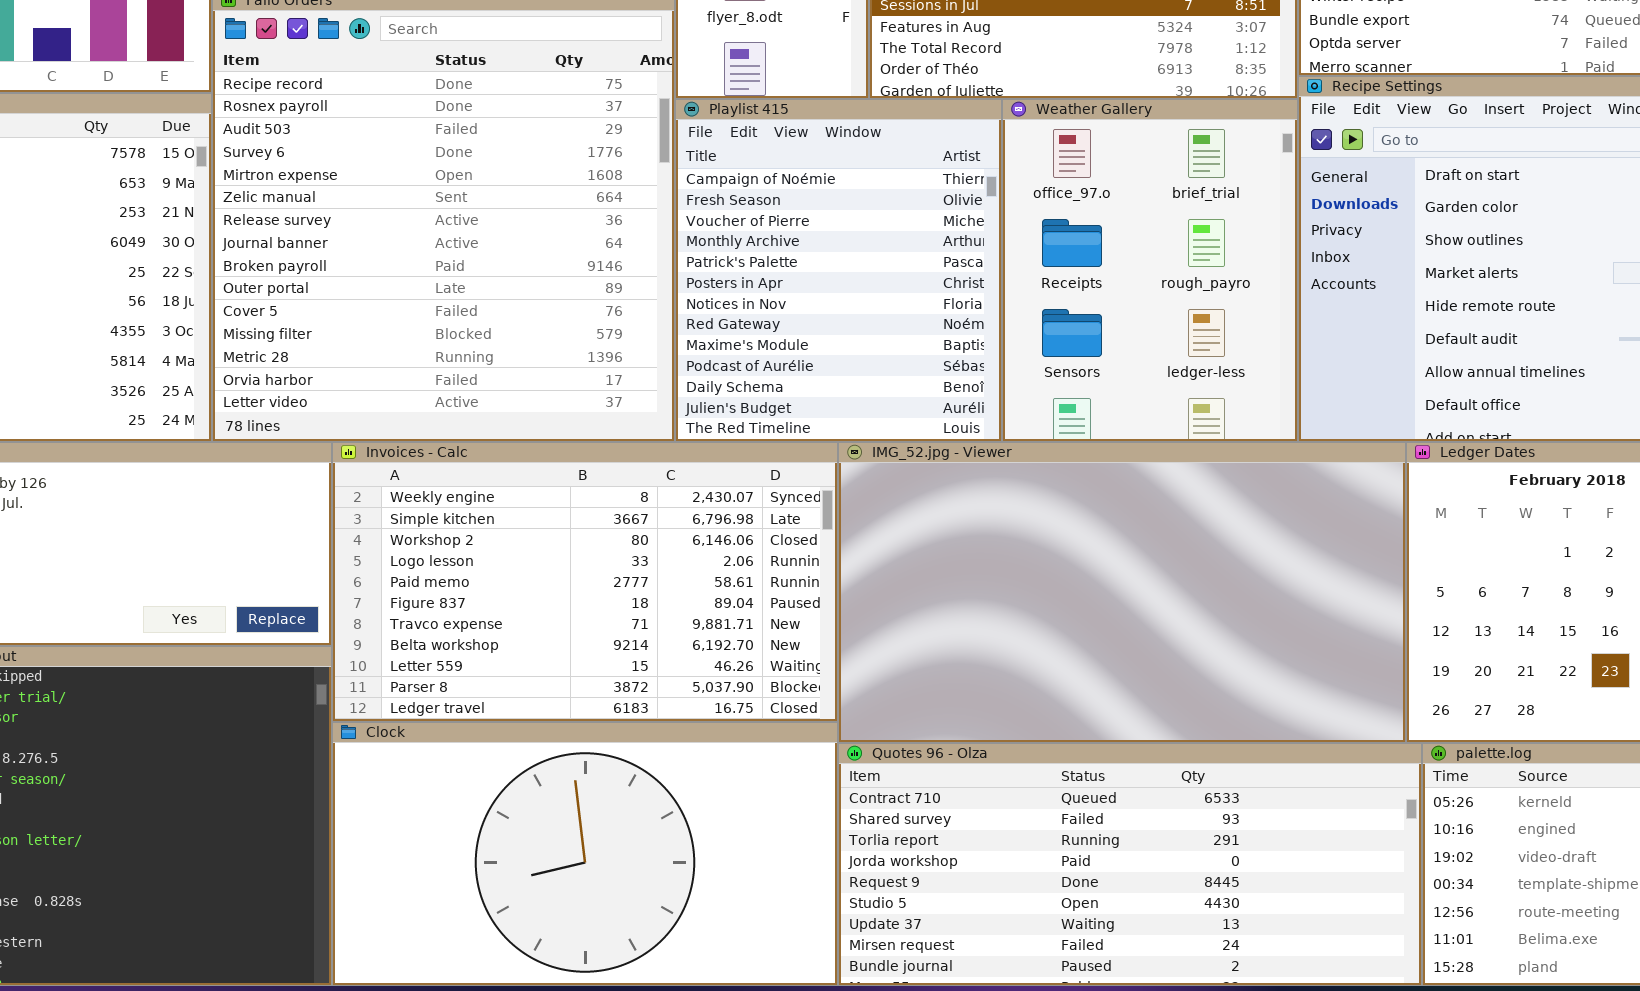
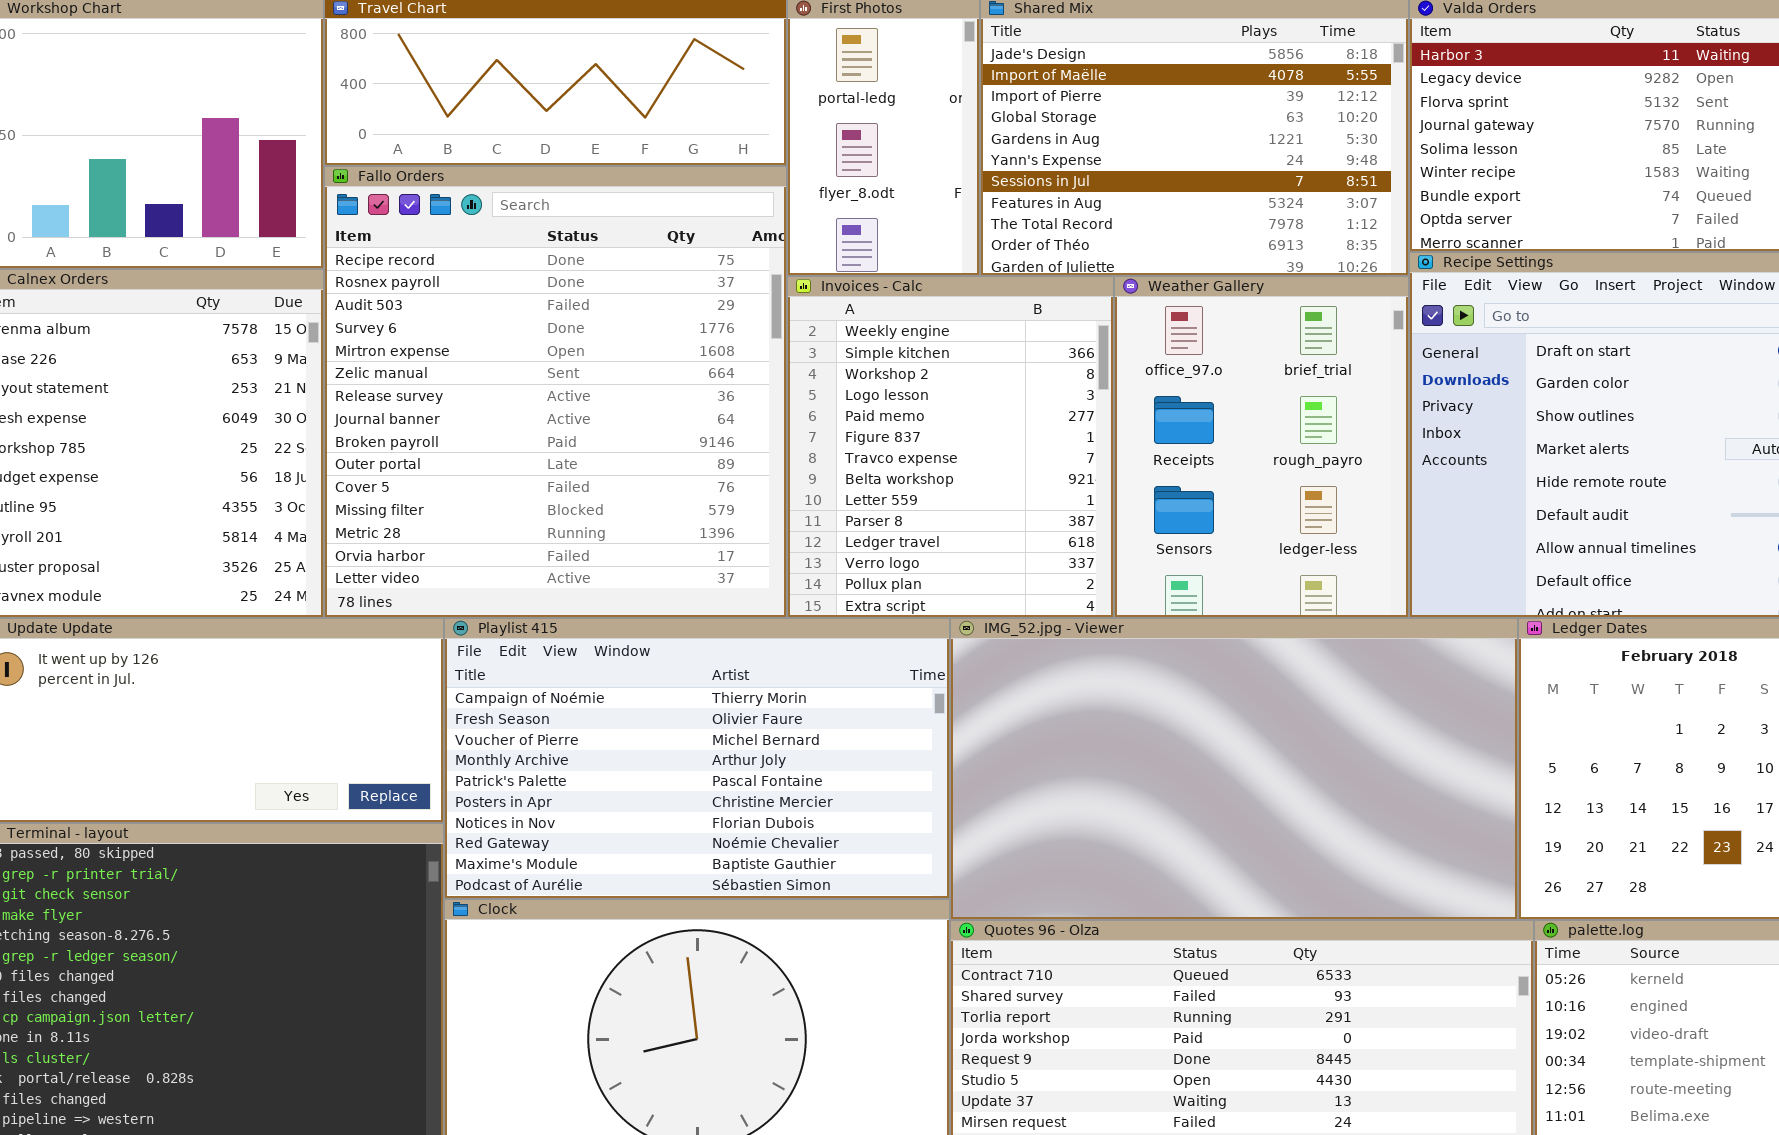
Playlist 415: [675,99,1002,442] -> [444,618,950,899], moved, resized
Invoices - Calc: [332,442,838,722] -> [787,276,1114,618], moved, resized

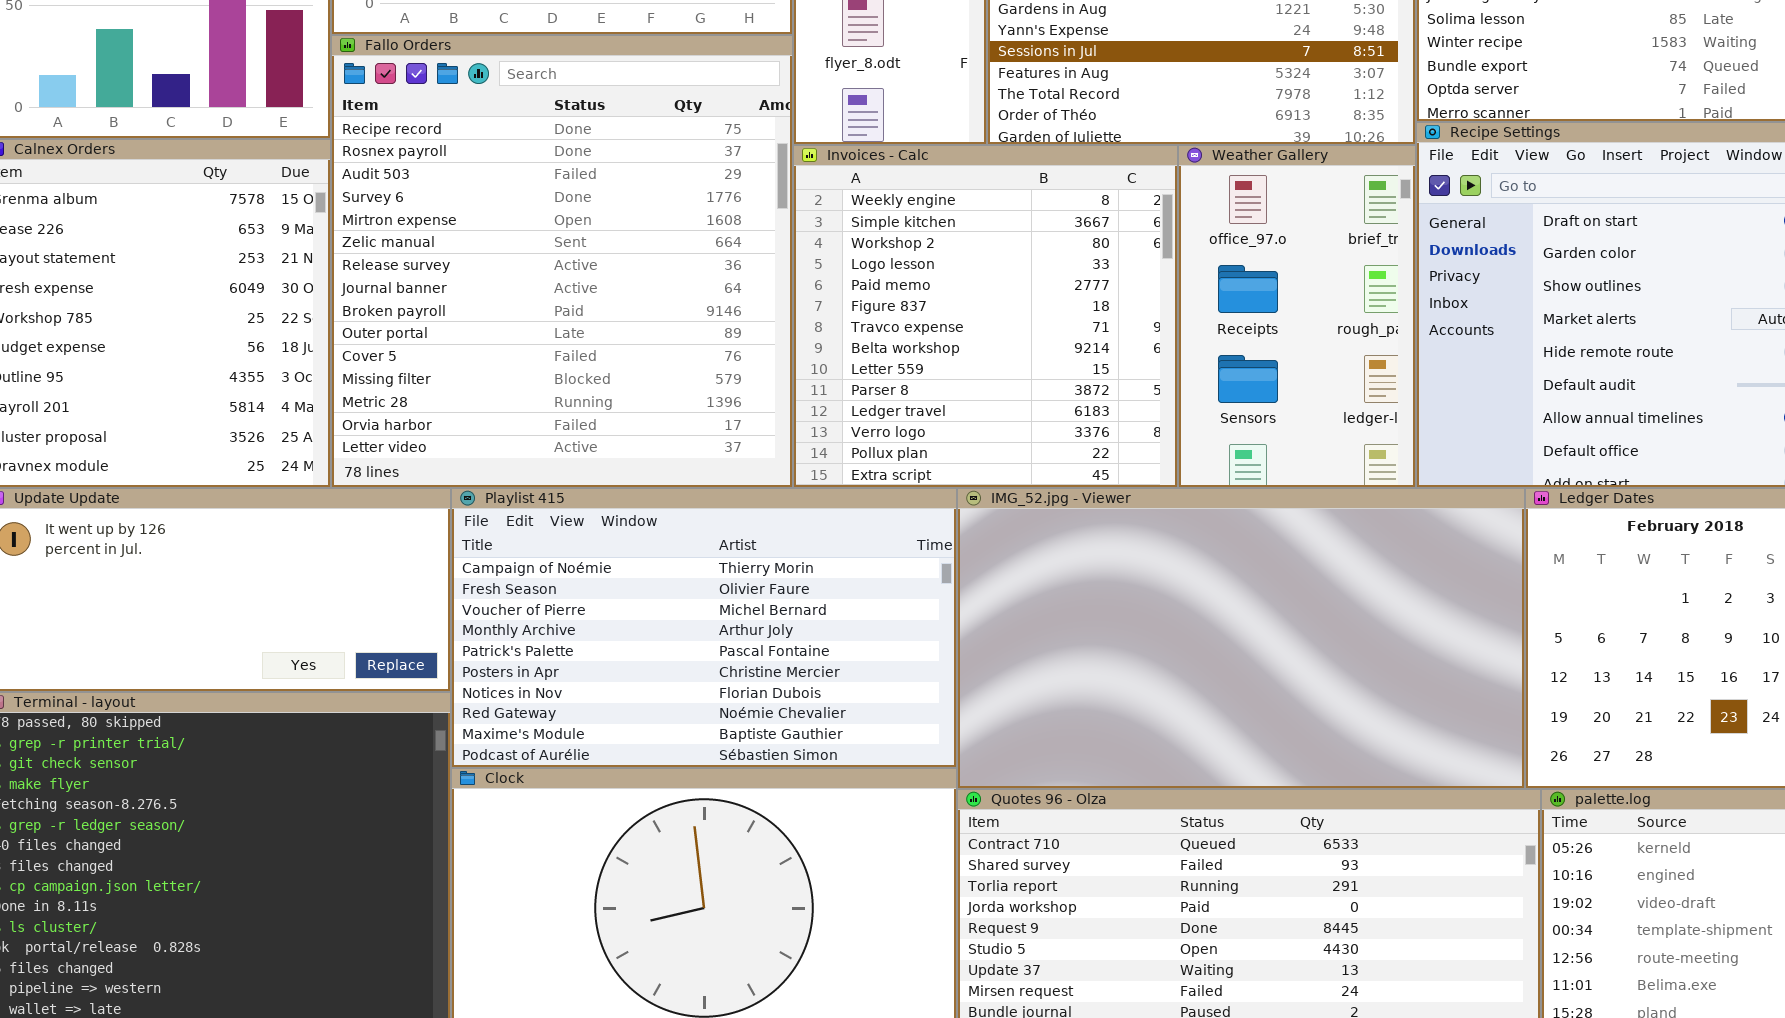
Invoices - Calc: [787,276,1114,618] -> [793,145,1178,488], resized
Weather Gallery: [1114,276,1409,618] -> [1178,145,1416,488], resized

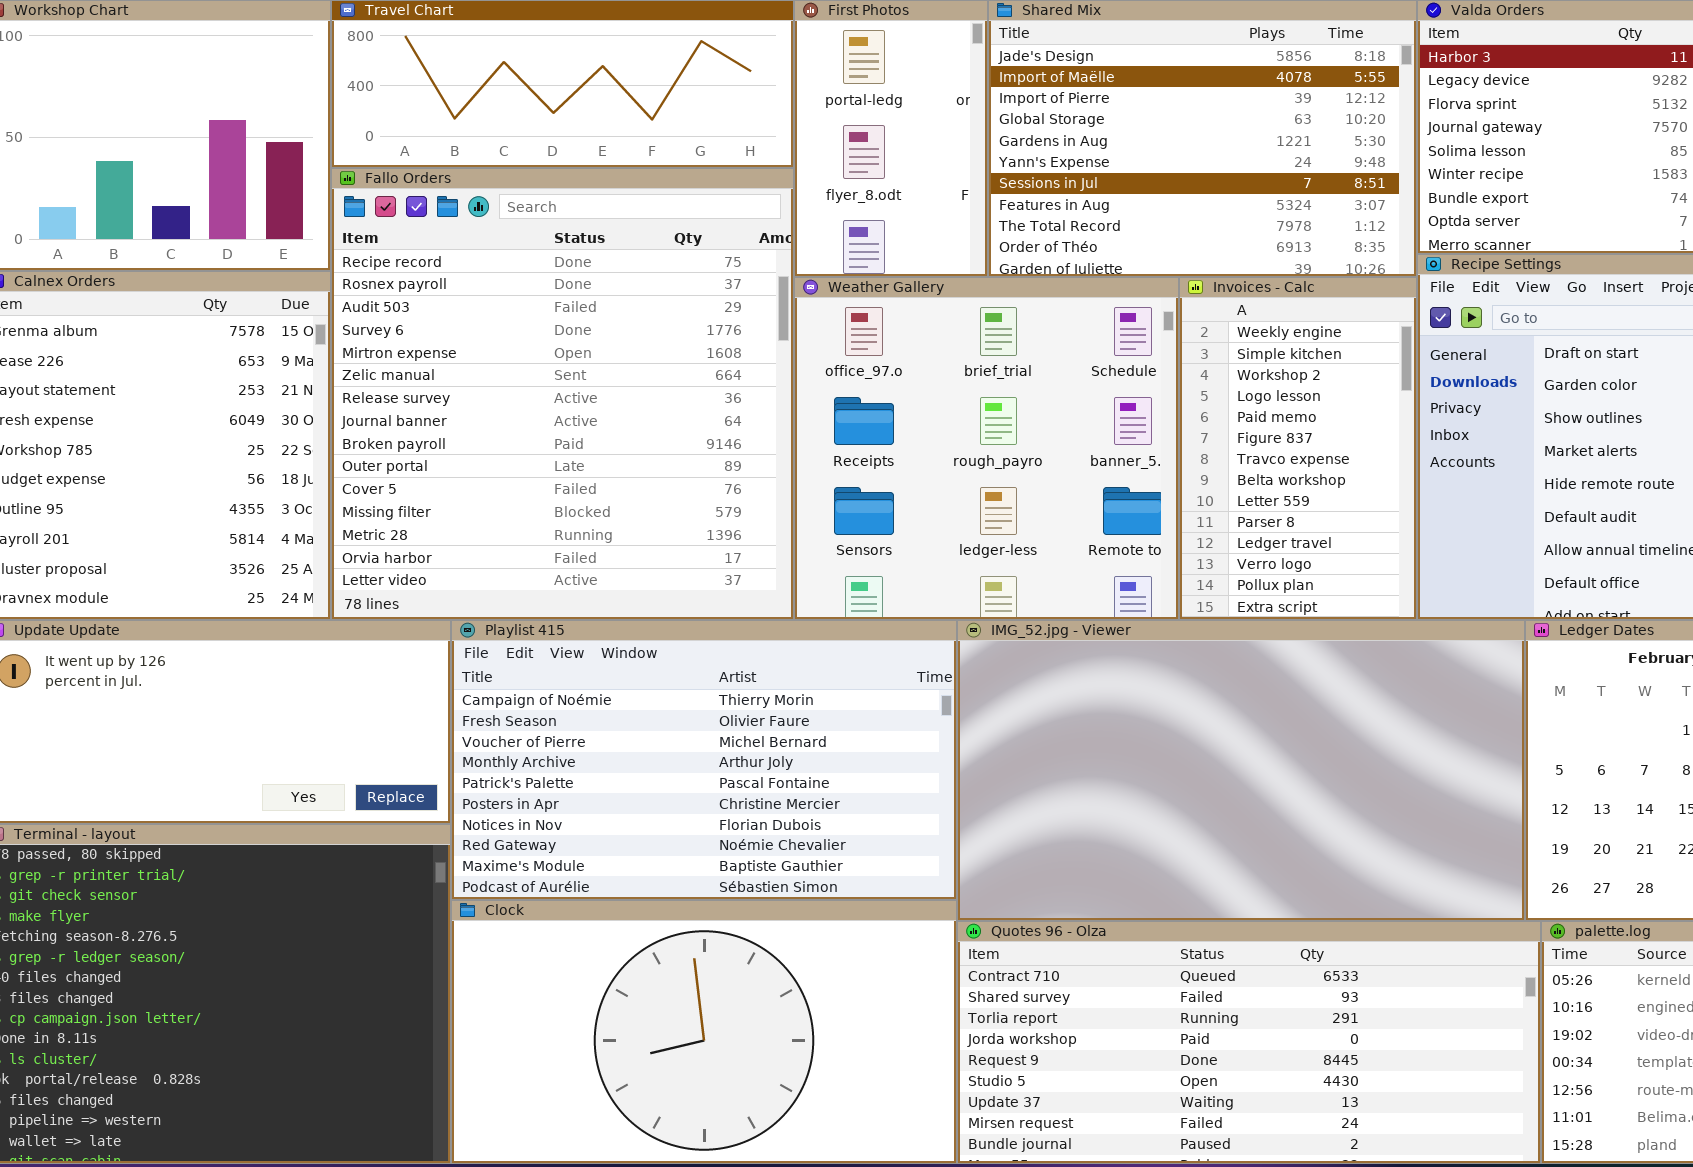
Invoices - Calc: [793,145,1178,488] -> [1179,277,1417,620], moved, resized
Weather Gallery: [1178,145,1416,488] -> [794,277,1179,620], moved, resized

